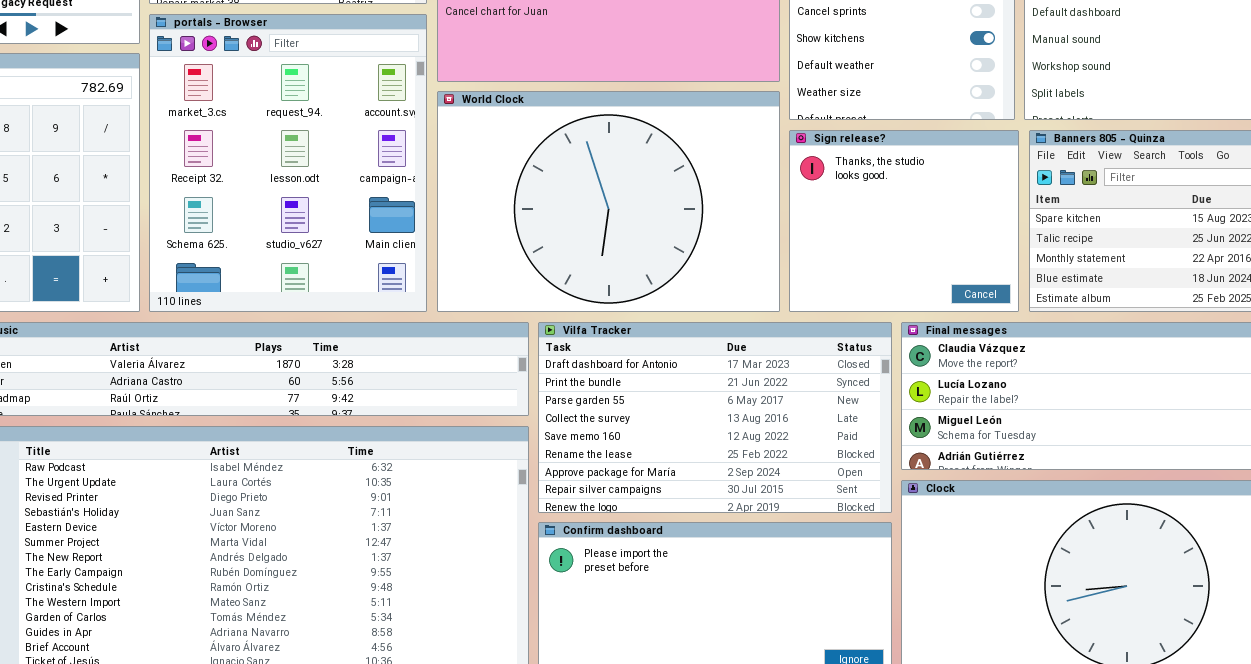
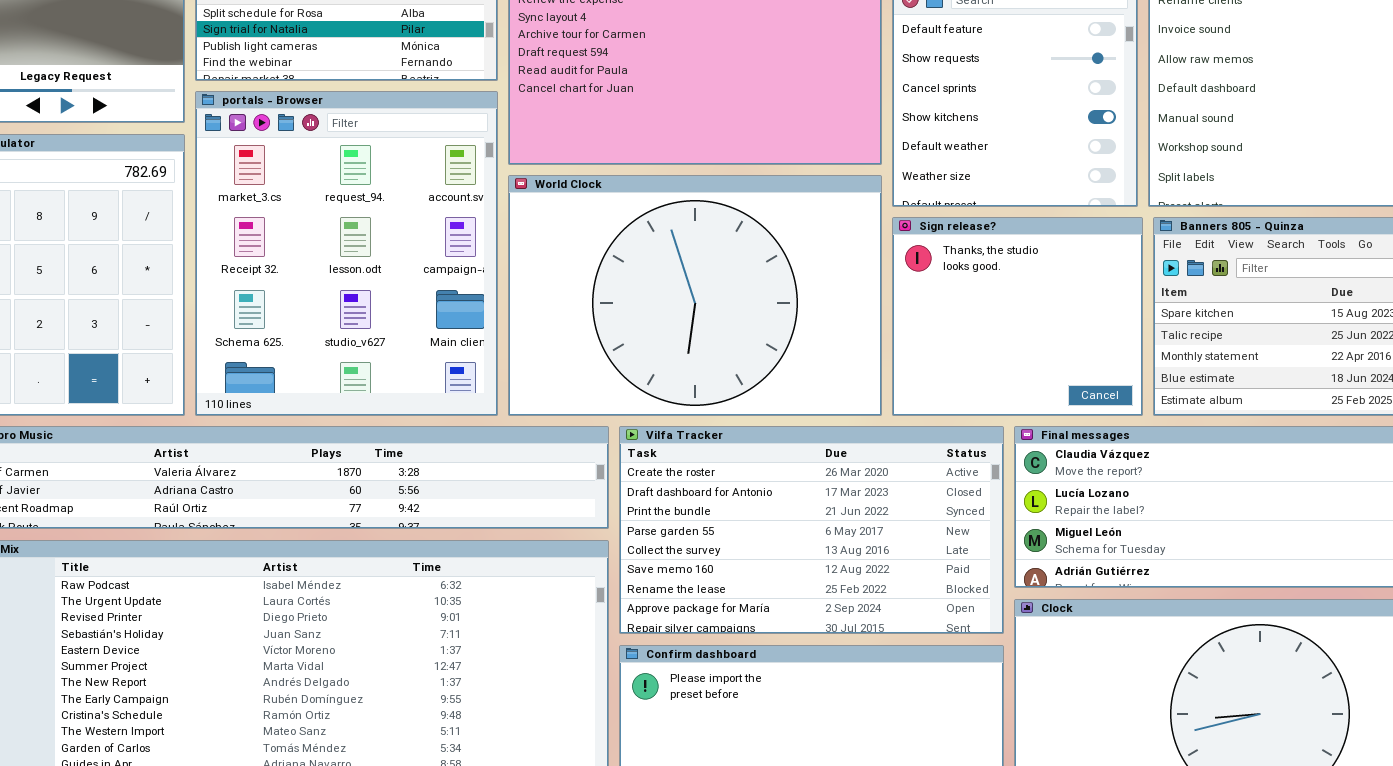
Vilfa Tracker: [538,322,892,513] -> [619,426,1004,634], scrolled up 1 row

